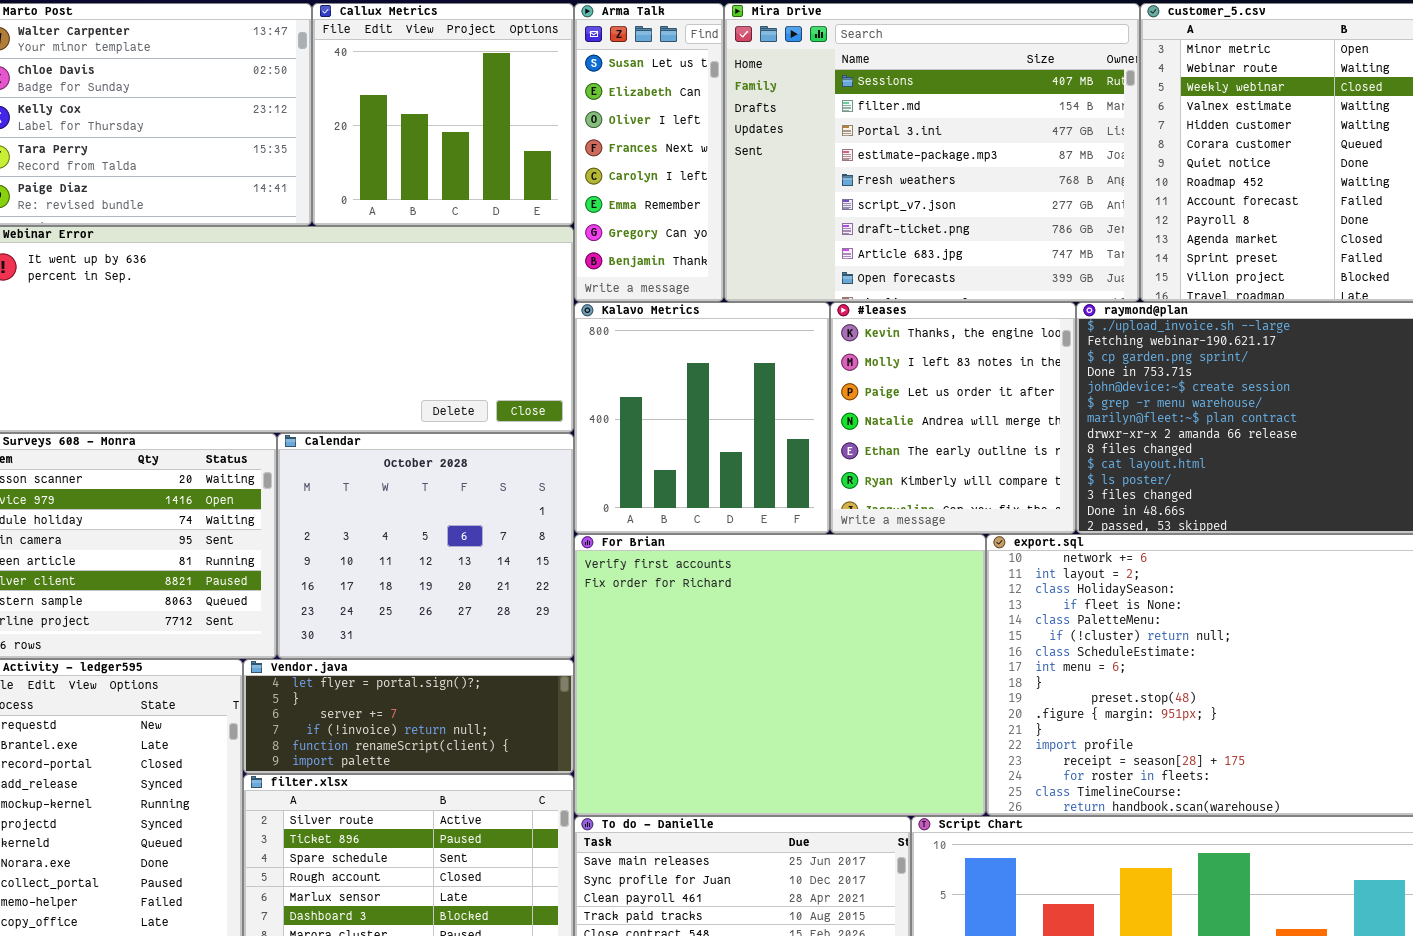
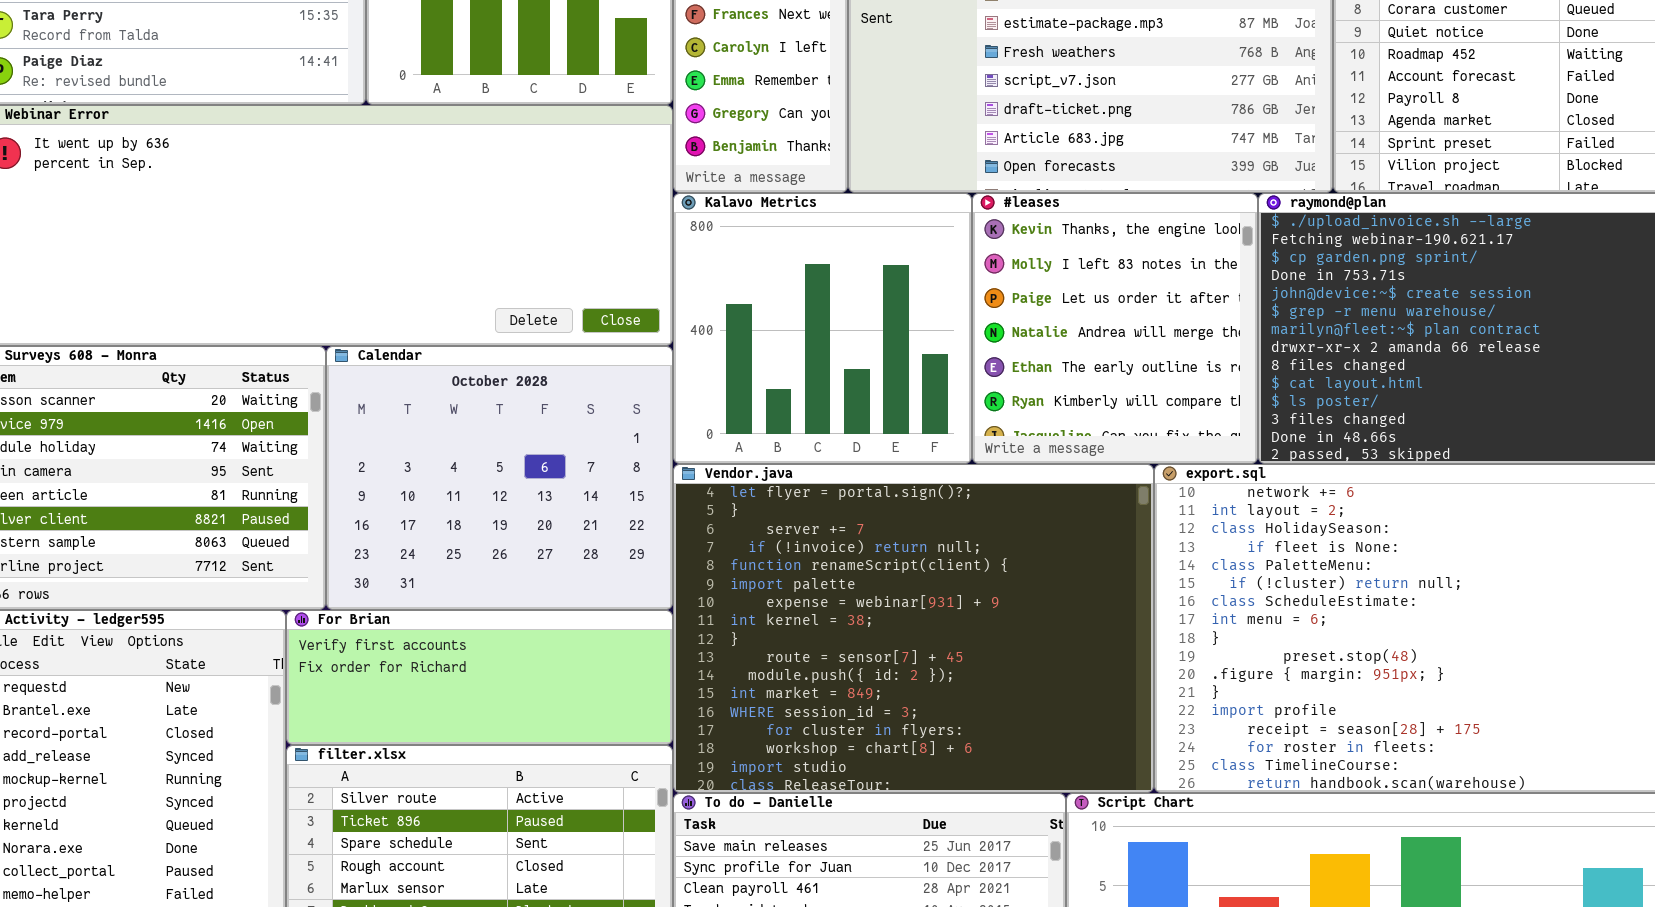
For Brian: [574,534,986,816] -> [286,610,673,745], moved, resized
Vendor.java: [243,659,574,774] -> [673,464,1154,793], moved, resized

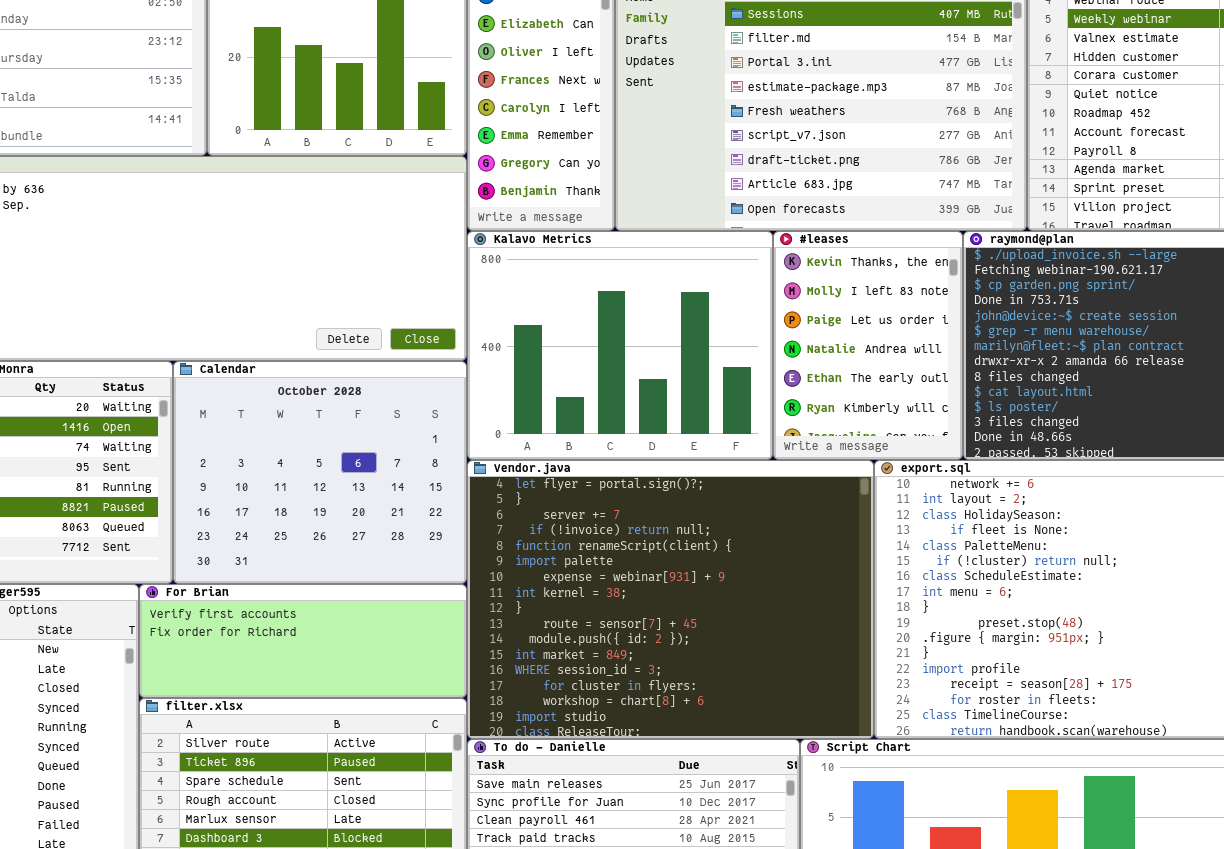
Kalavo Metrics: [673,193,972,464] -> [467,231,773,460], resized
#leases: [972,193,1258,464] -> [773,231,963,460], resized

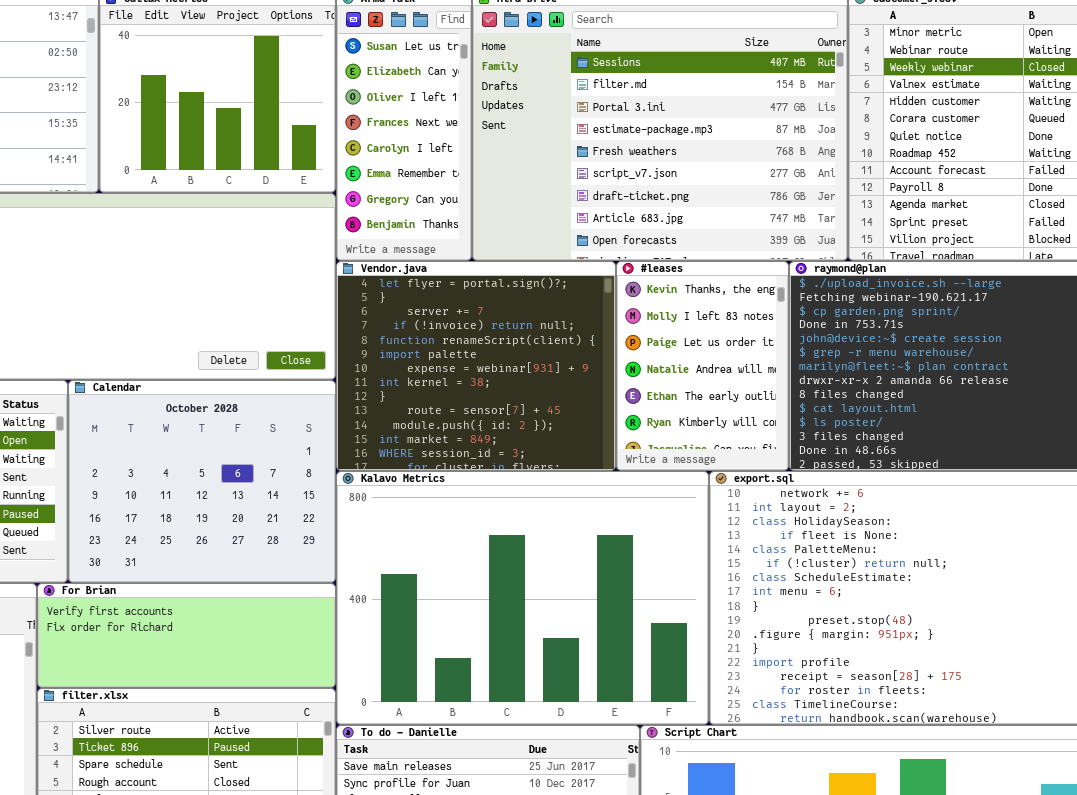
Kalavo Metrics: [467,231,773,460] -> [336,471,709,725], moved, resized
Vendor.java: [467,460,874,739] -> [336,261,616,471], moved, resized

